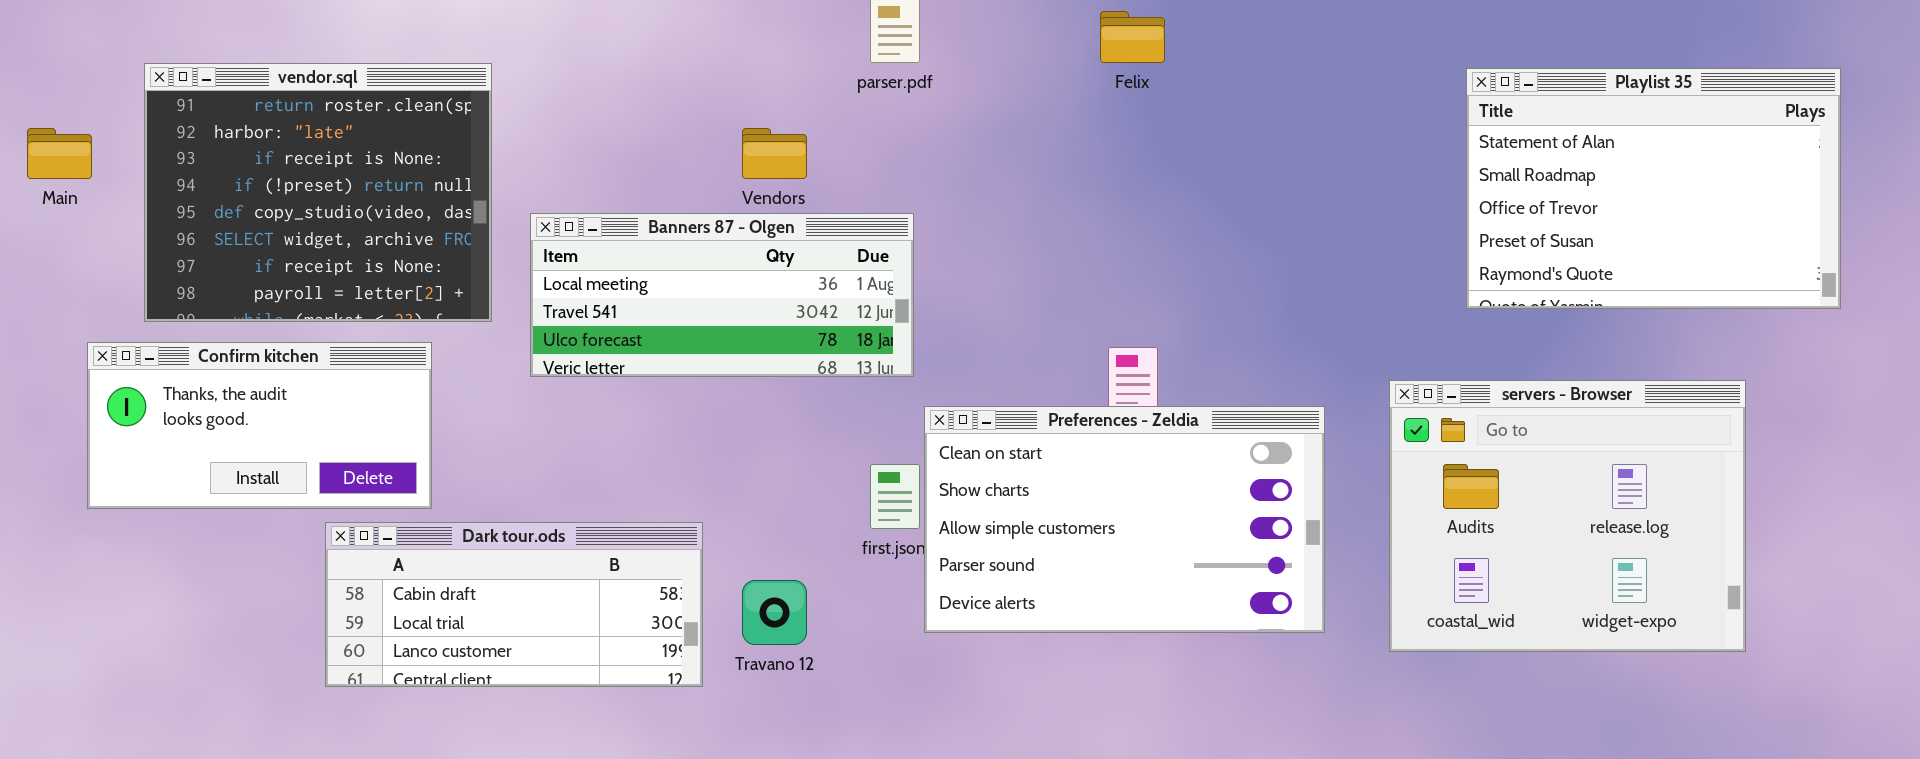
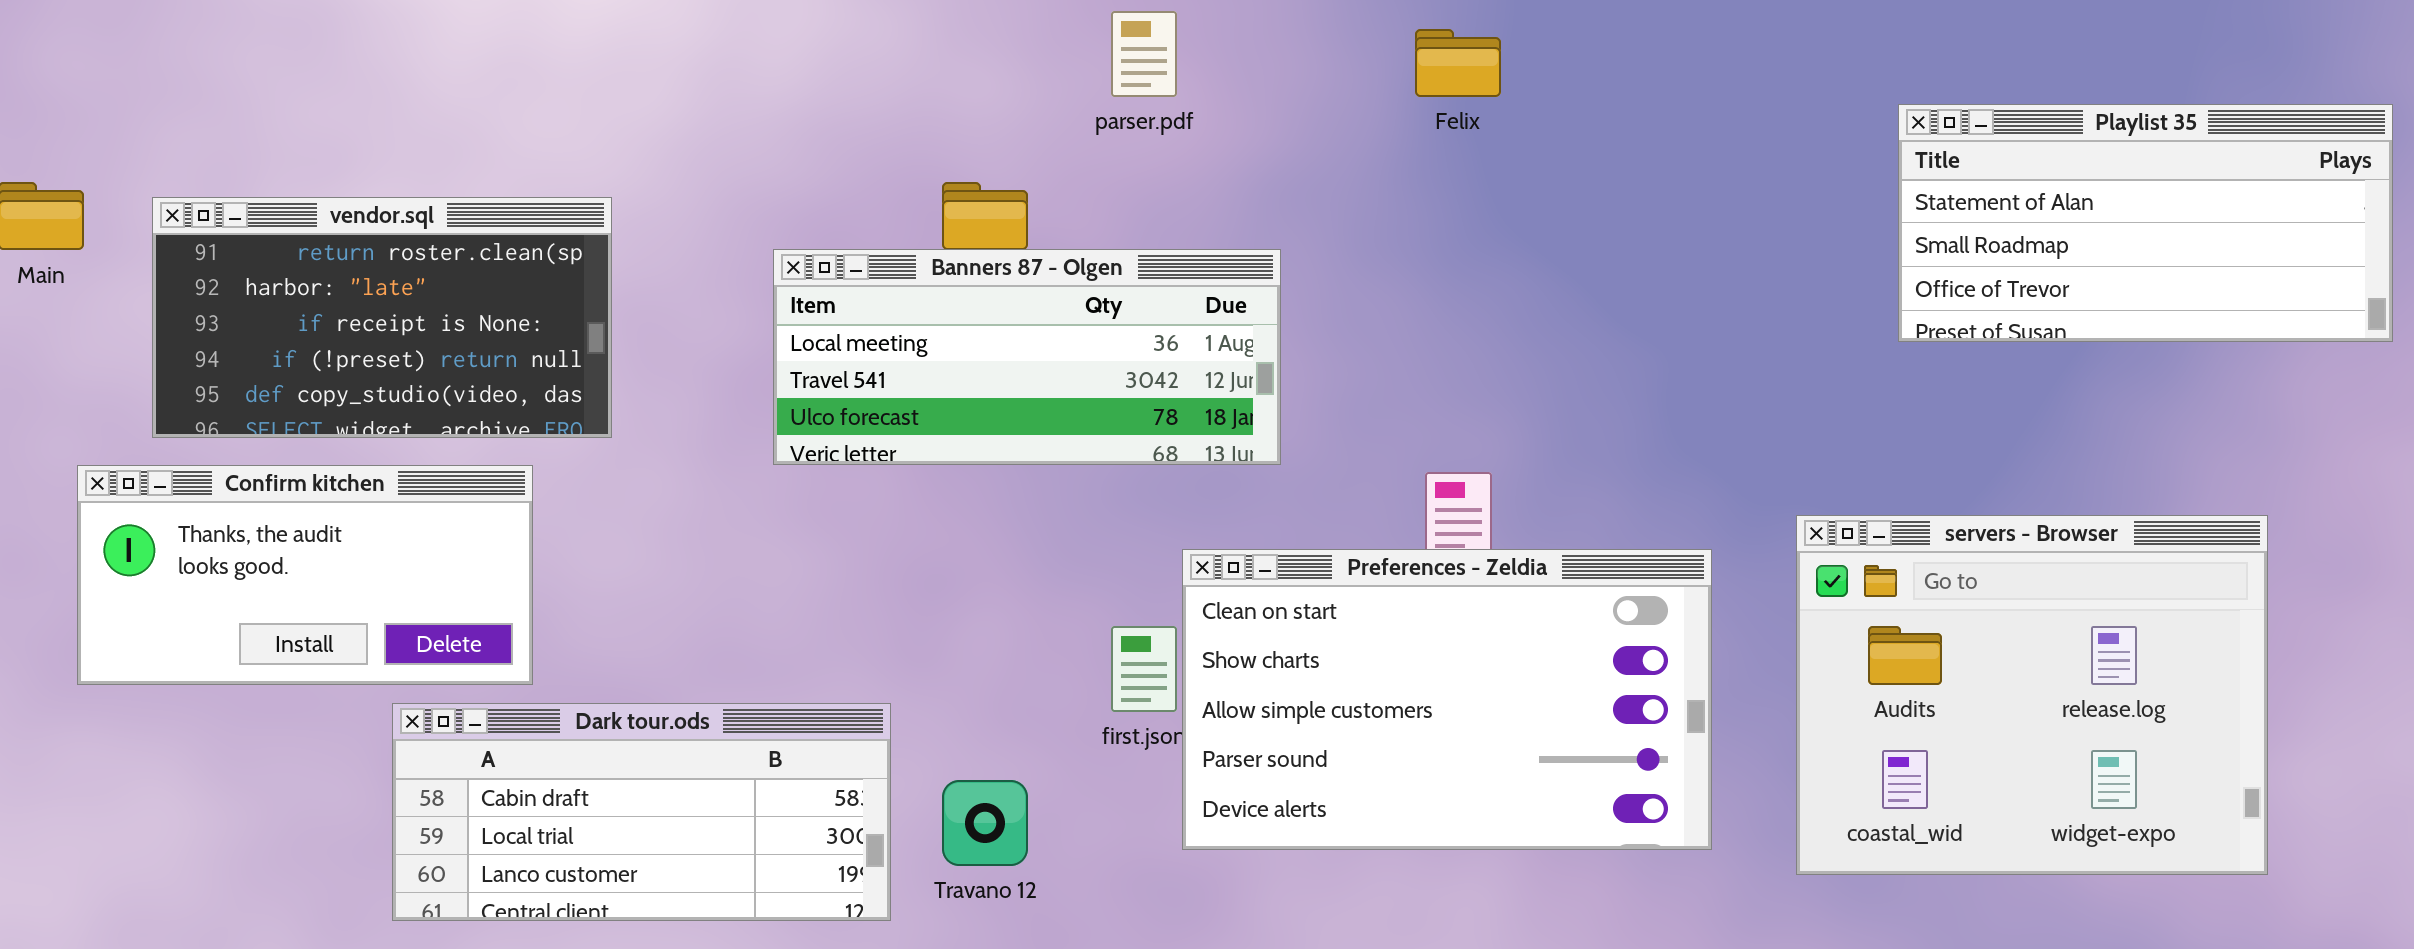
vendor.sql: [144,63,492,322] -> [152,197,612,438], resized
Playlist 35: [1466,68,1841,309] -> [1898,104,2393,342], resized
Banners 87 - Olgen: [530,213,914,377] -> [773,249,1281,465], moved

